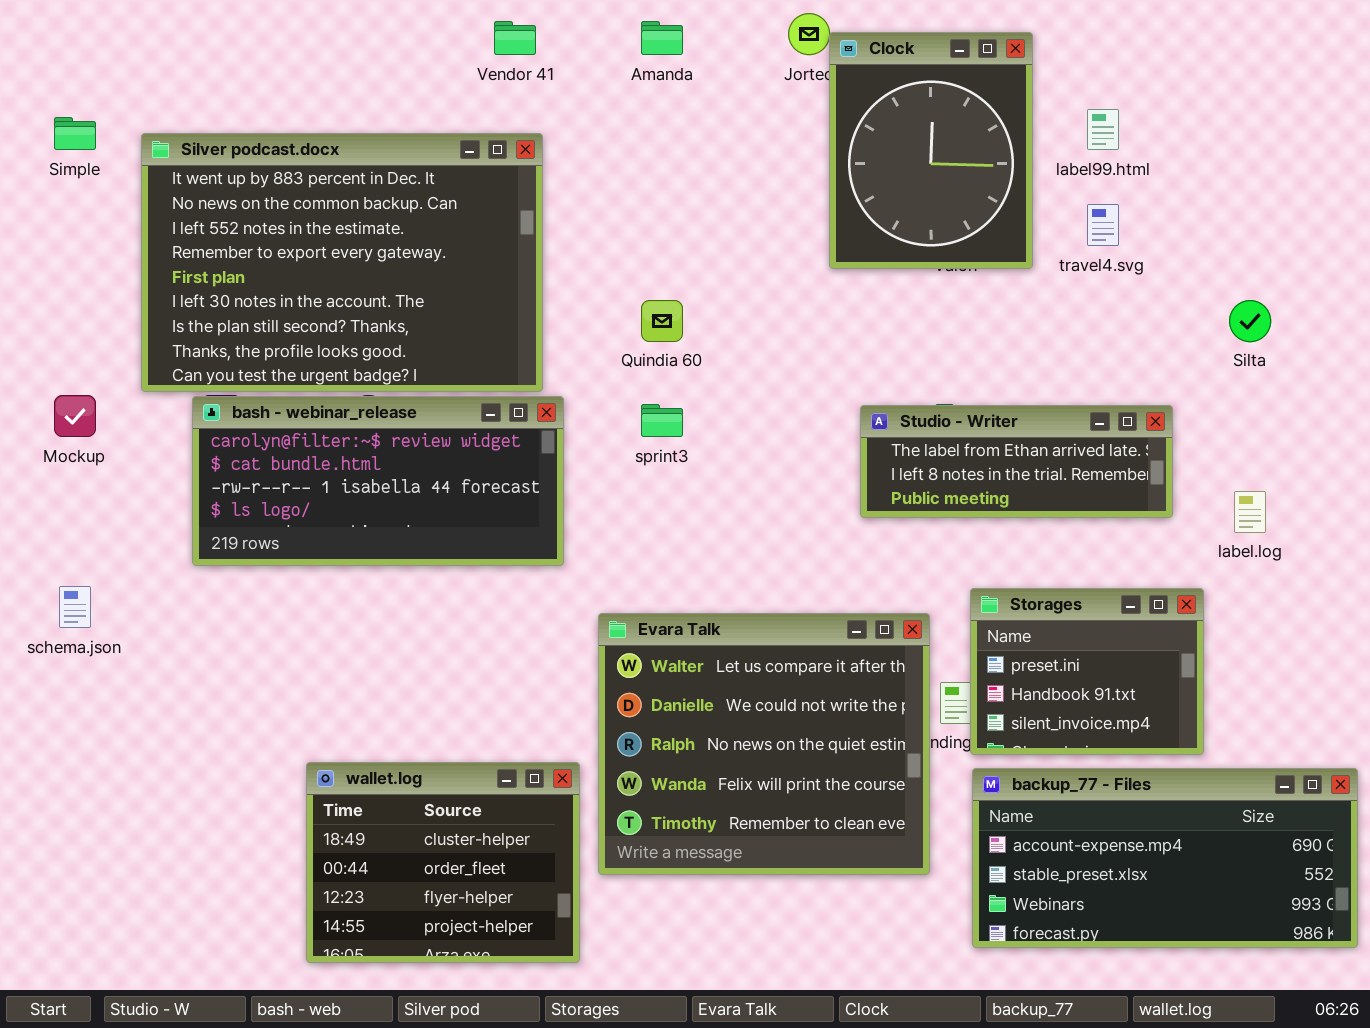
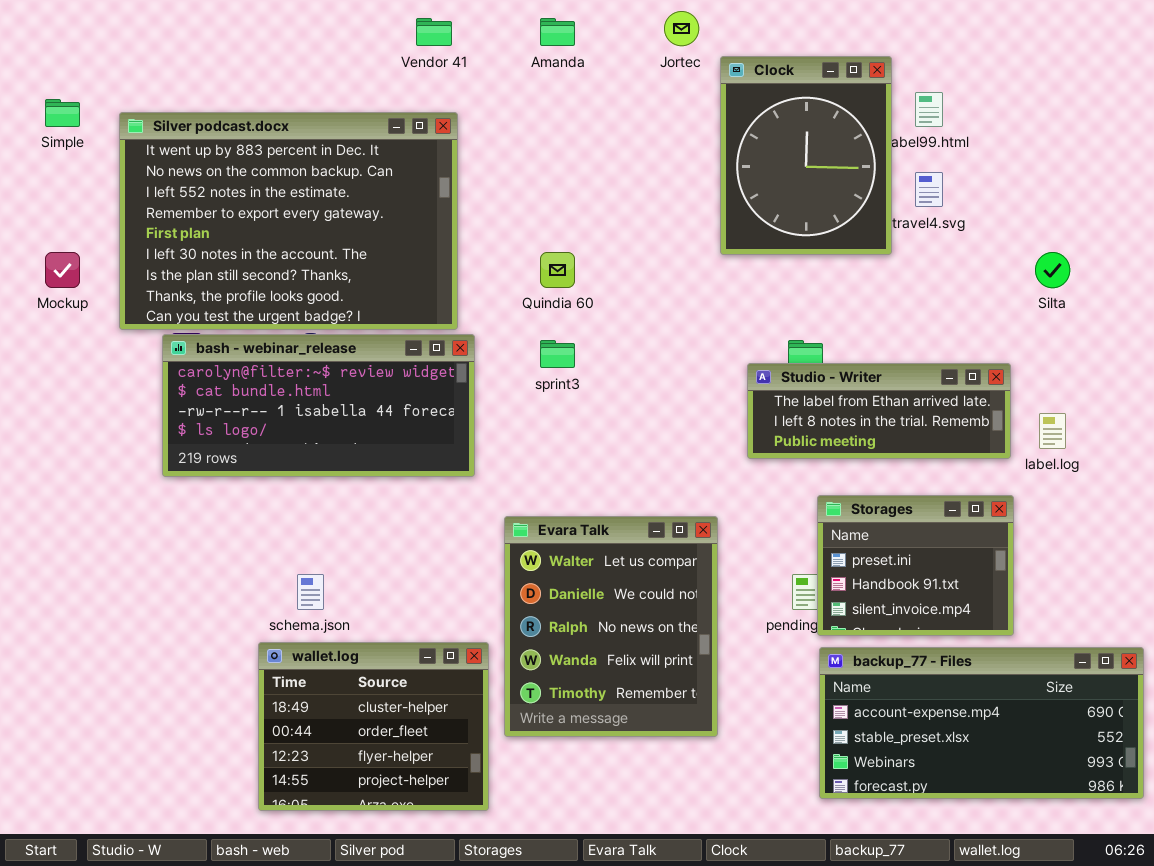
Clock: [829,32,1033,269] -> [720,56,892,255], moved
Mockup: [54,395,96,437] -> [45,252,80,288], moved
Studio - Writer: [860,405,1173,518] -> [747,363,1011,459], moved
schema.json: [59,586,91,628] -> [297,574,324,610], moved
Evara Talk: [598,613,930,875] -> [504,516,718,737], resized

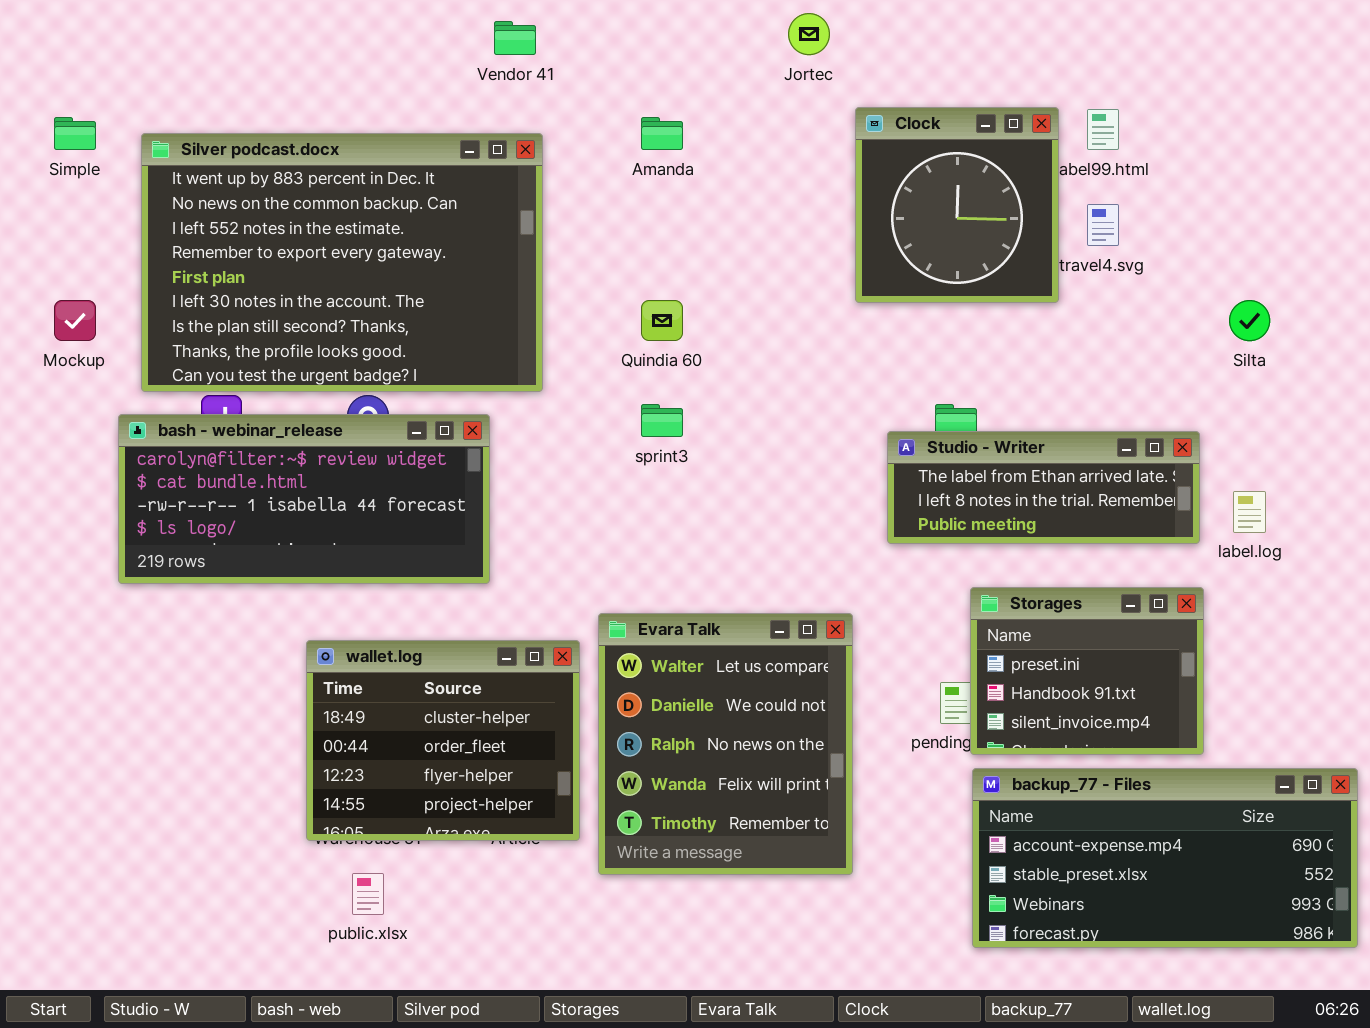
Amanda: [540,18,575,46] -> [641,117,683,150], moved
Clock: [720,56,892,255] -> [855,107,1059,303], resized
bash - webinar_release: [162,334,475,477] -> [118,414,490,584], moved
wallet.log: [258,642,489,811] -> [306,640,580,841], moved

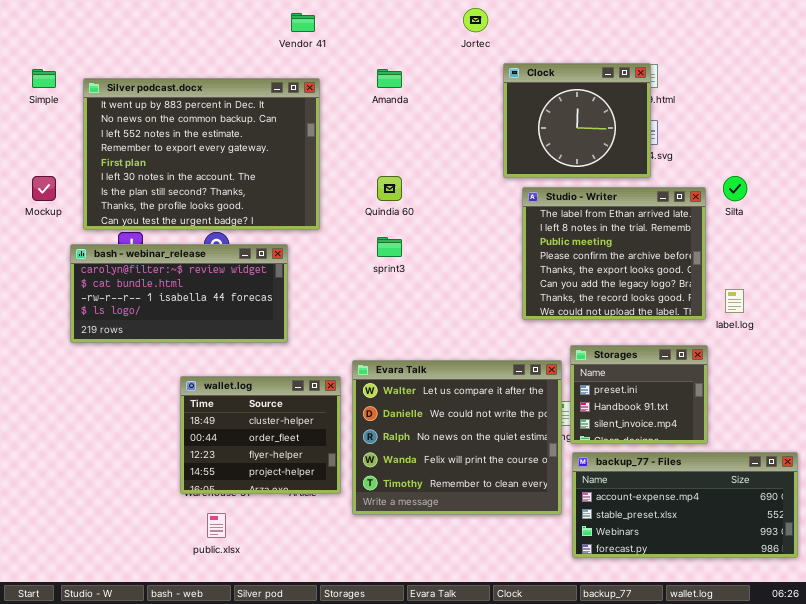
Clock: [855,107,1059,303] -> [503,63,651,178], resized
Studio - Writer: [887,431,1200,544] -> [522,187,706,320], resized
Evara Talk: [598,613,853,875] -> [352,360,562,515], resized

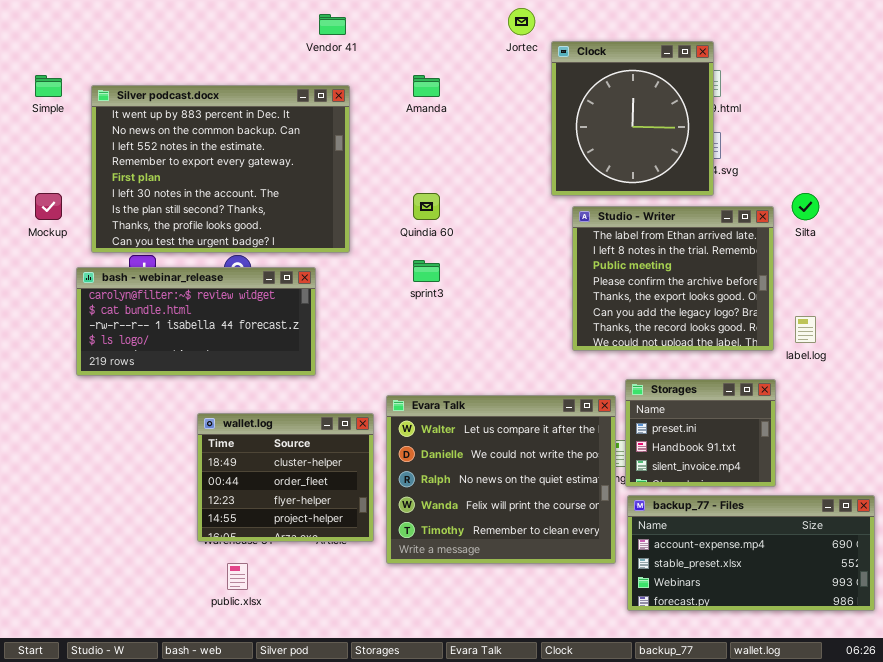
Clock: [503,63,651,178] -> [551,41,714,196], resized

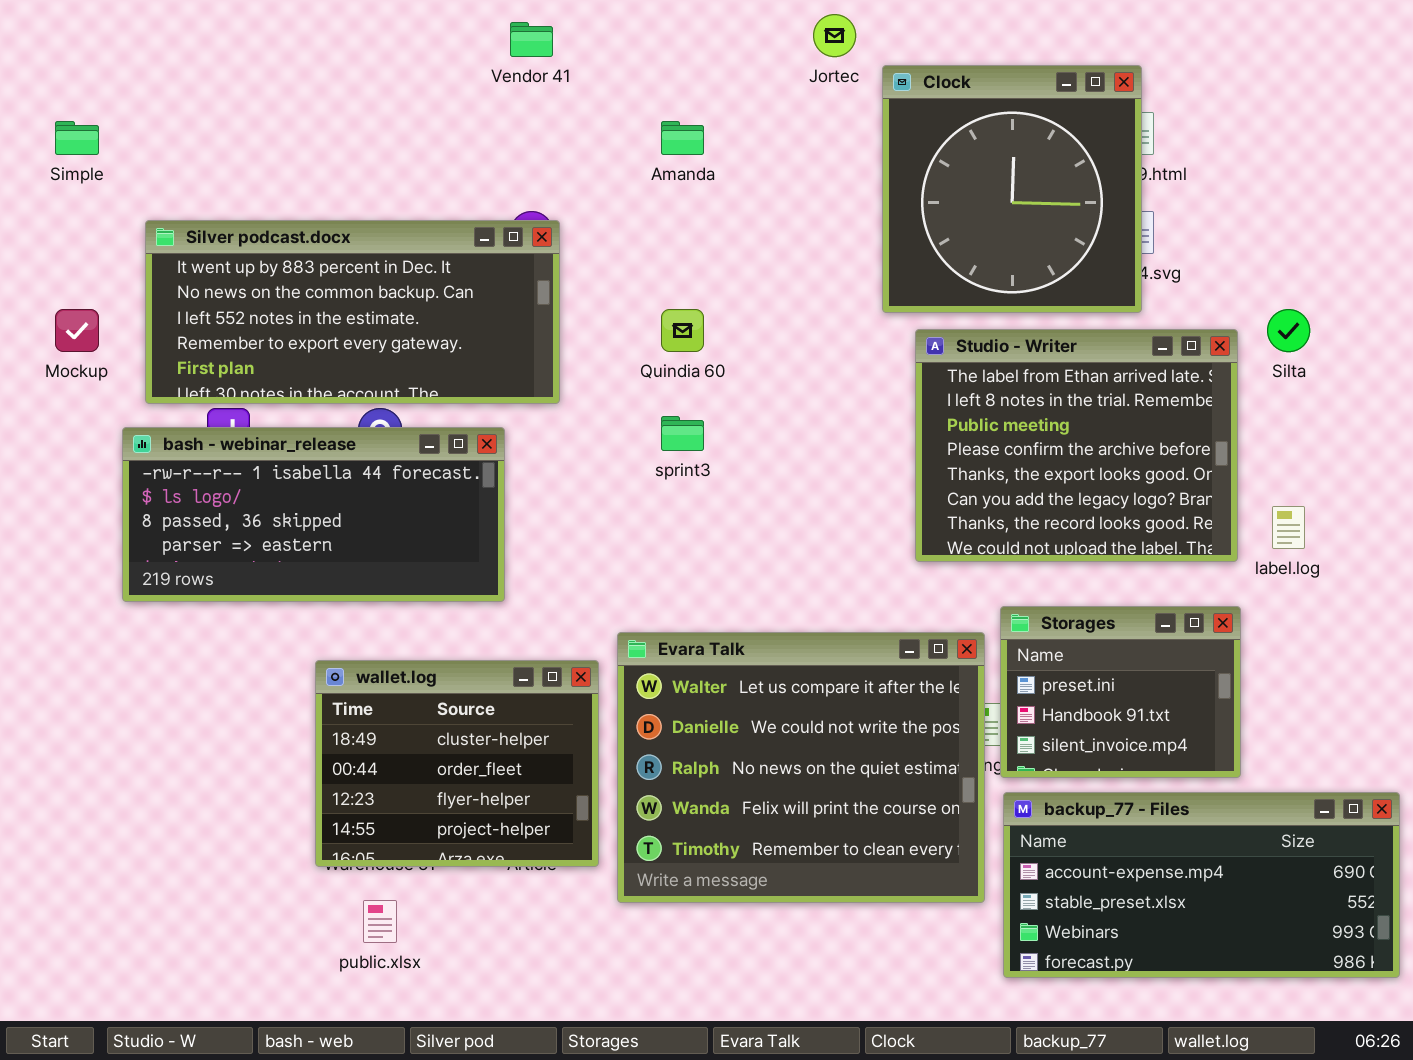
Silver podcast.docx: [91,85,350,253] -> [145,220,560,404], resized
bash - webinar_release: [76,267,316,376] -> [122,427,505,602], scrolled down 2 rows

